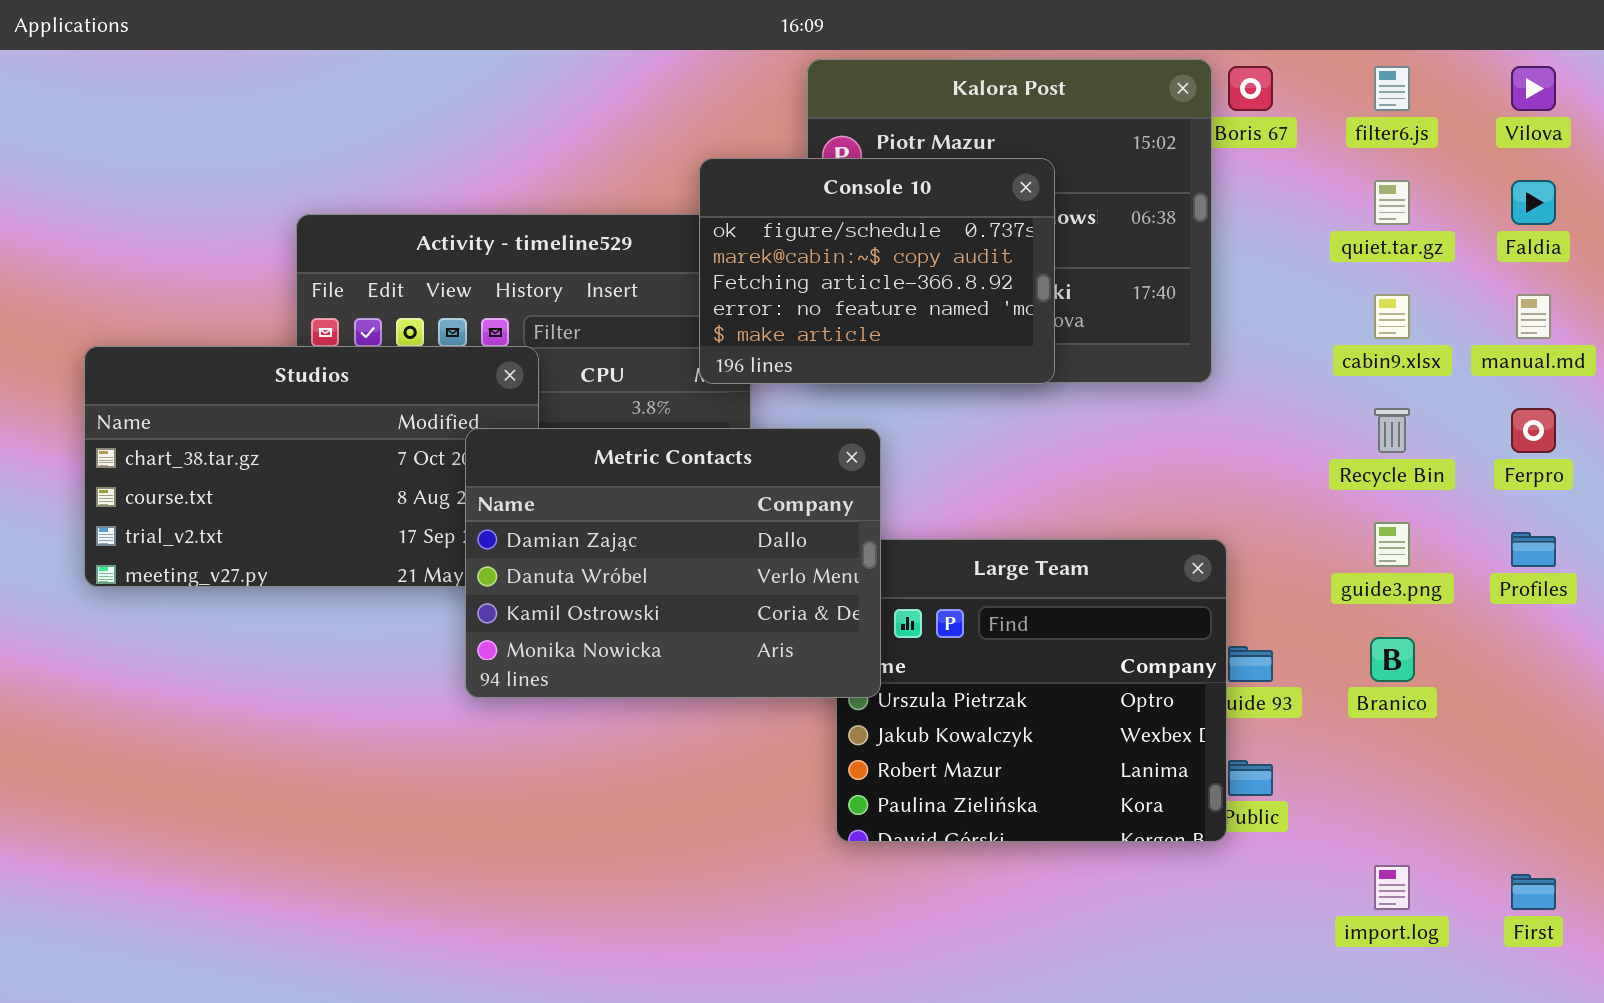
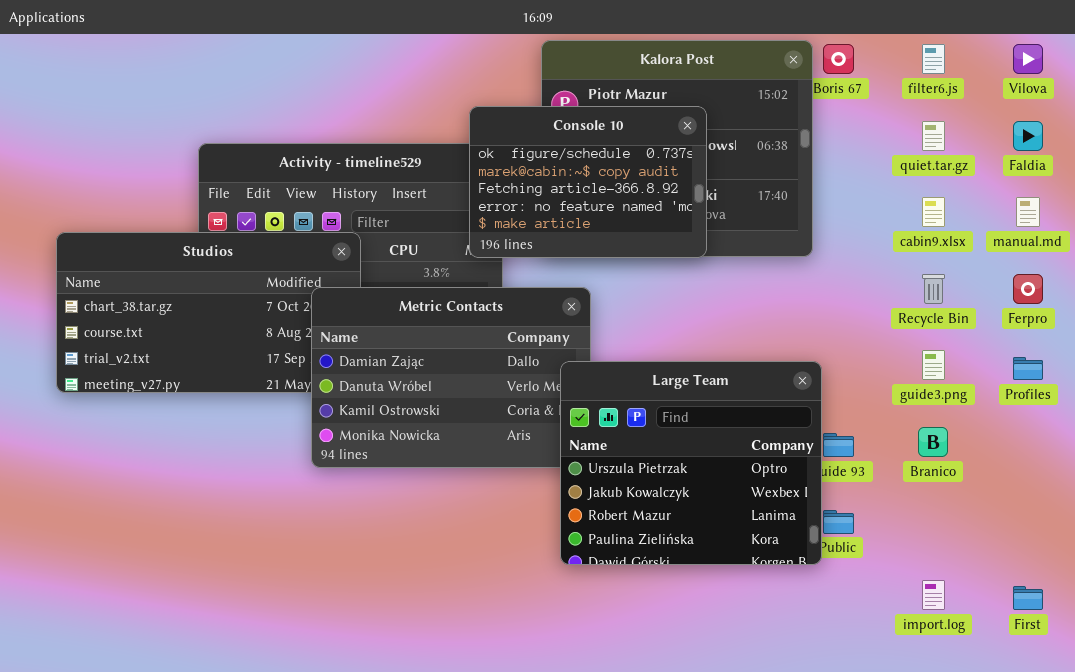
Large Team: [836,539,1227,842] -> [560,361,822,565], raised

